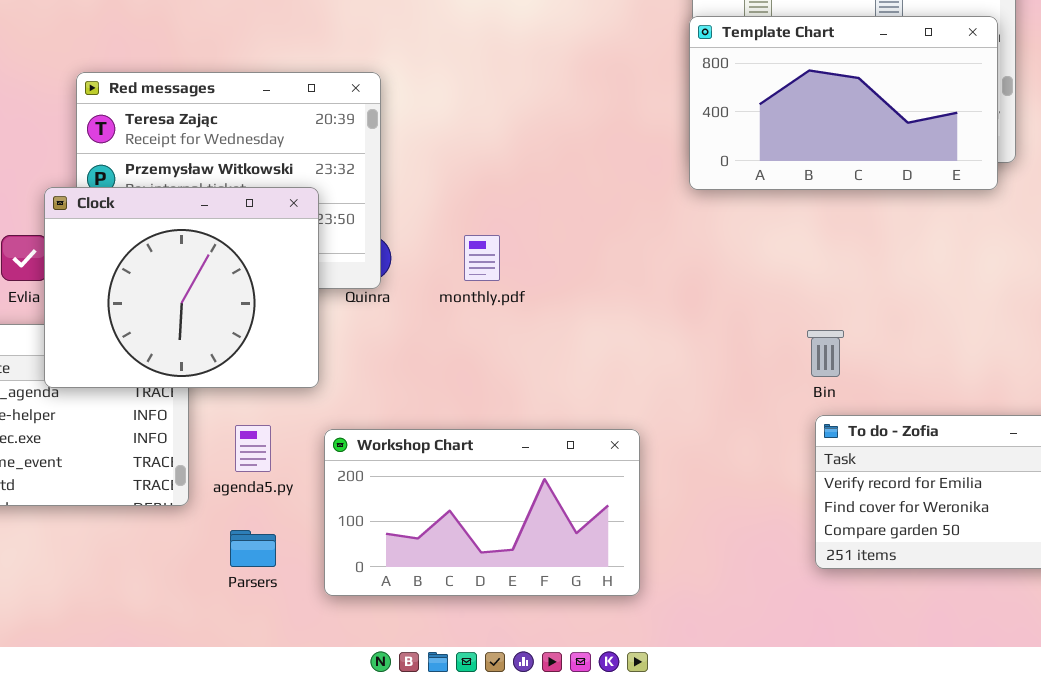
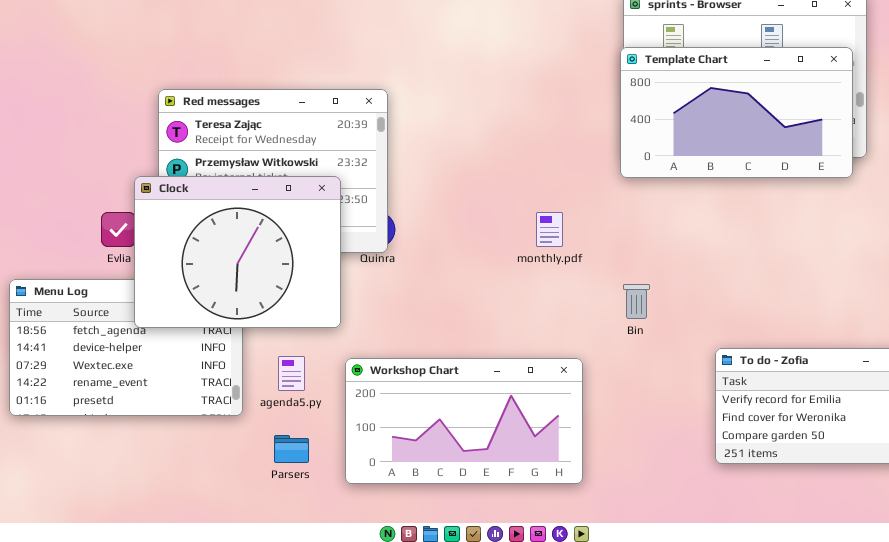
monthly.pdf: [464,235,500,281] -> [536,212,563,247], moved
Bin: [807,330,844,377] -> [623,284,650,319], moved

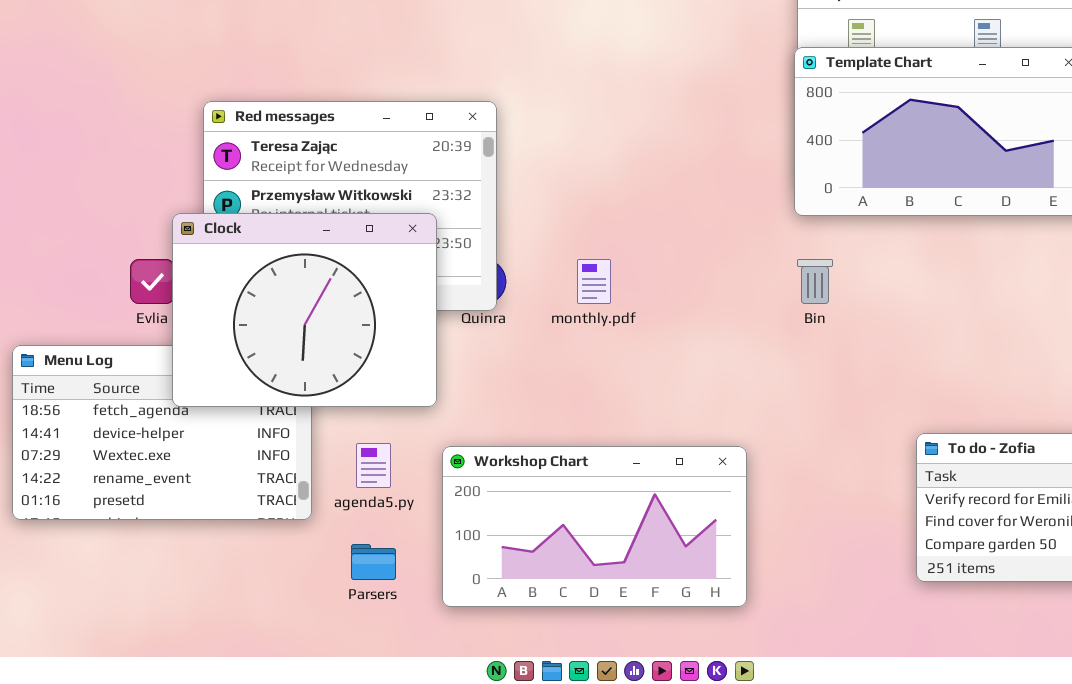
monthly.pdf: [536,212,563,247] -> [577,259,611,304], moved
Bin: [623,284,650,319] -> [797,259,833,304], moved

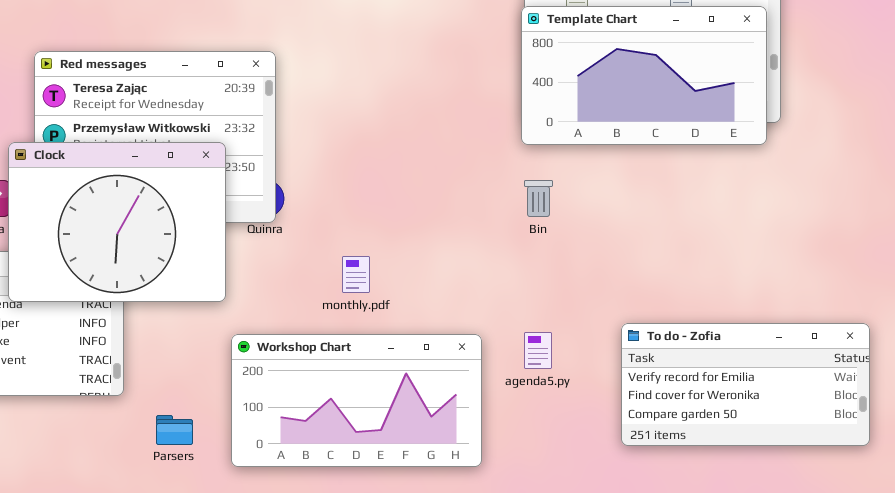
monthly.pdf: [577,259,611,304] -> [342,256,370,293], moved
agenda5.py: [356,443,391,488] -> [524,332,552,369], moved

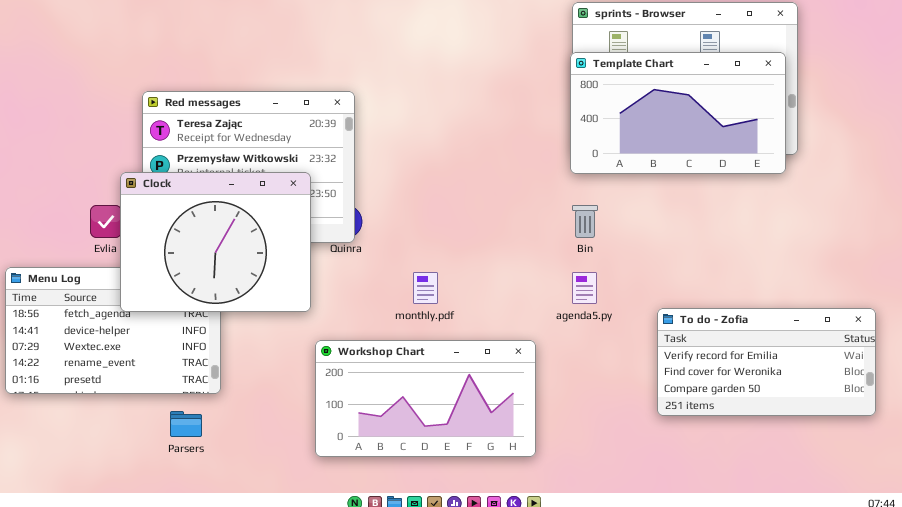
To do - Zofia: [621,323,870,446] -> [657,308,876,416], moved
agenda5.py: [524,332,552,369] -> [572,272,597,304], moved
Parsers: [156,415,193,445] -> [170,411,202,437], moved

